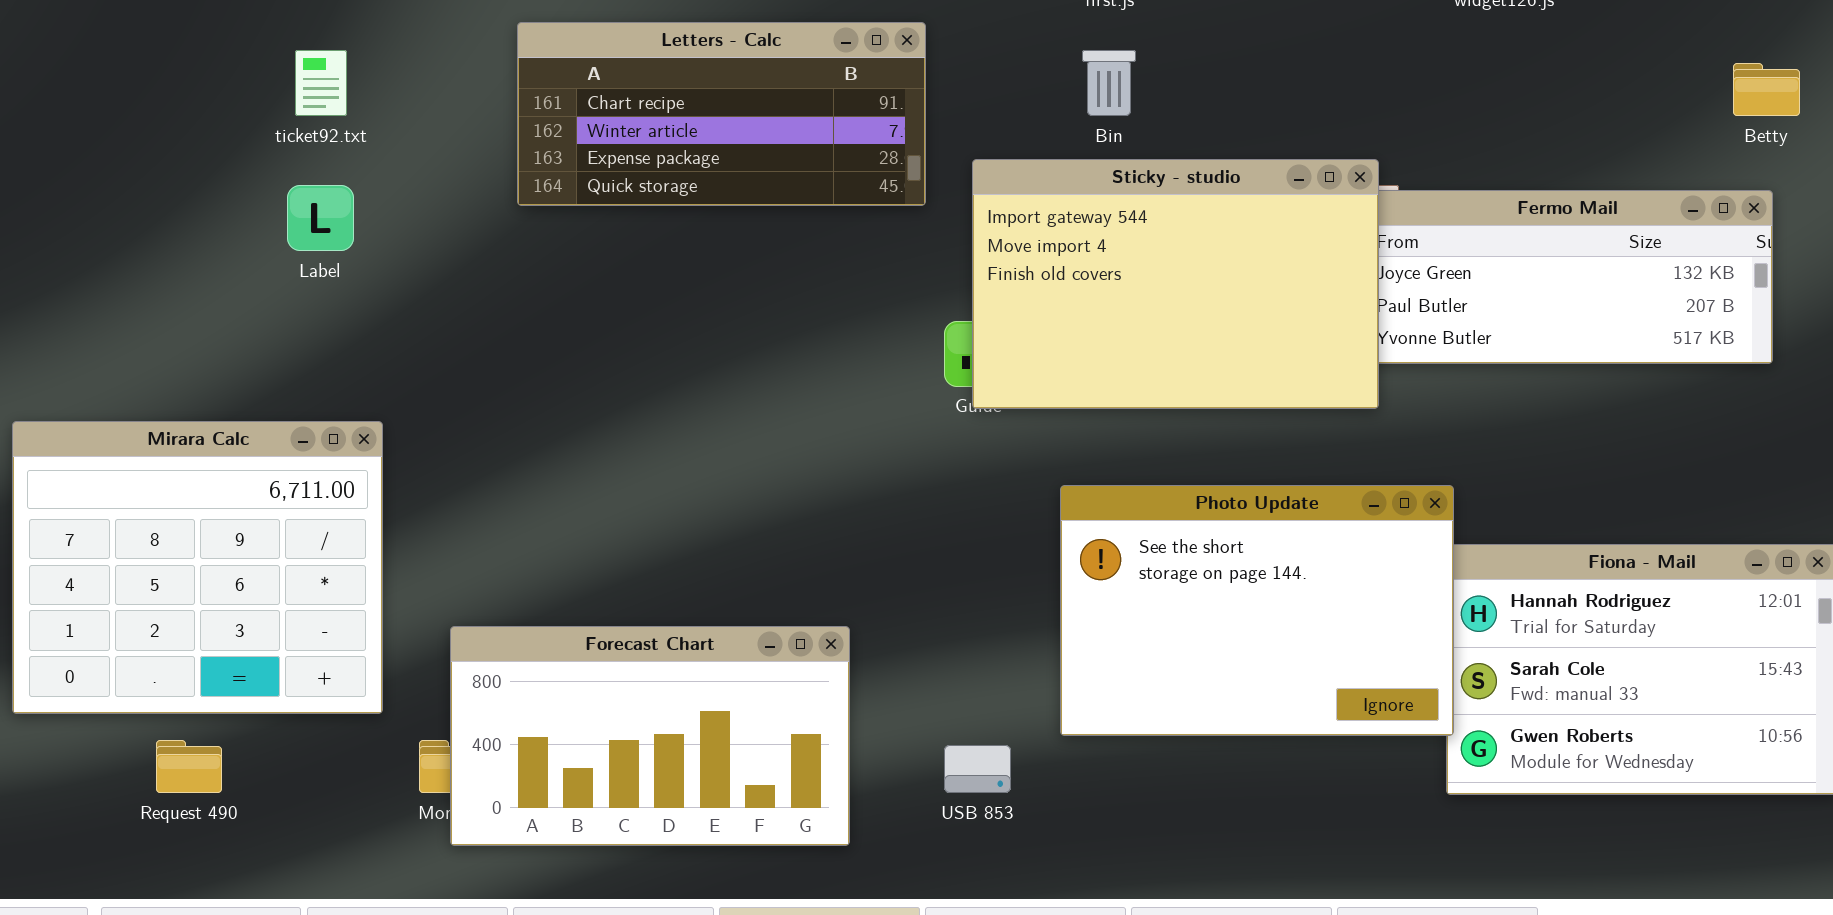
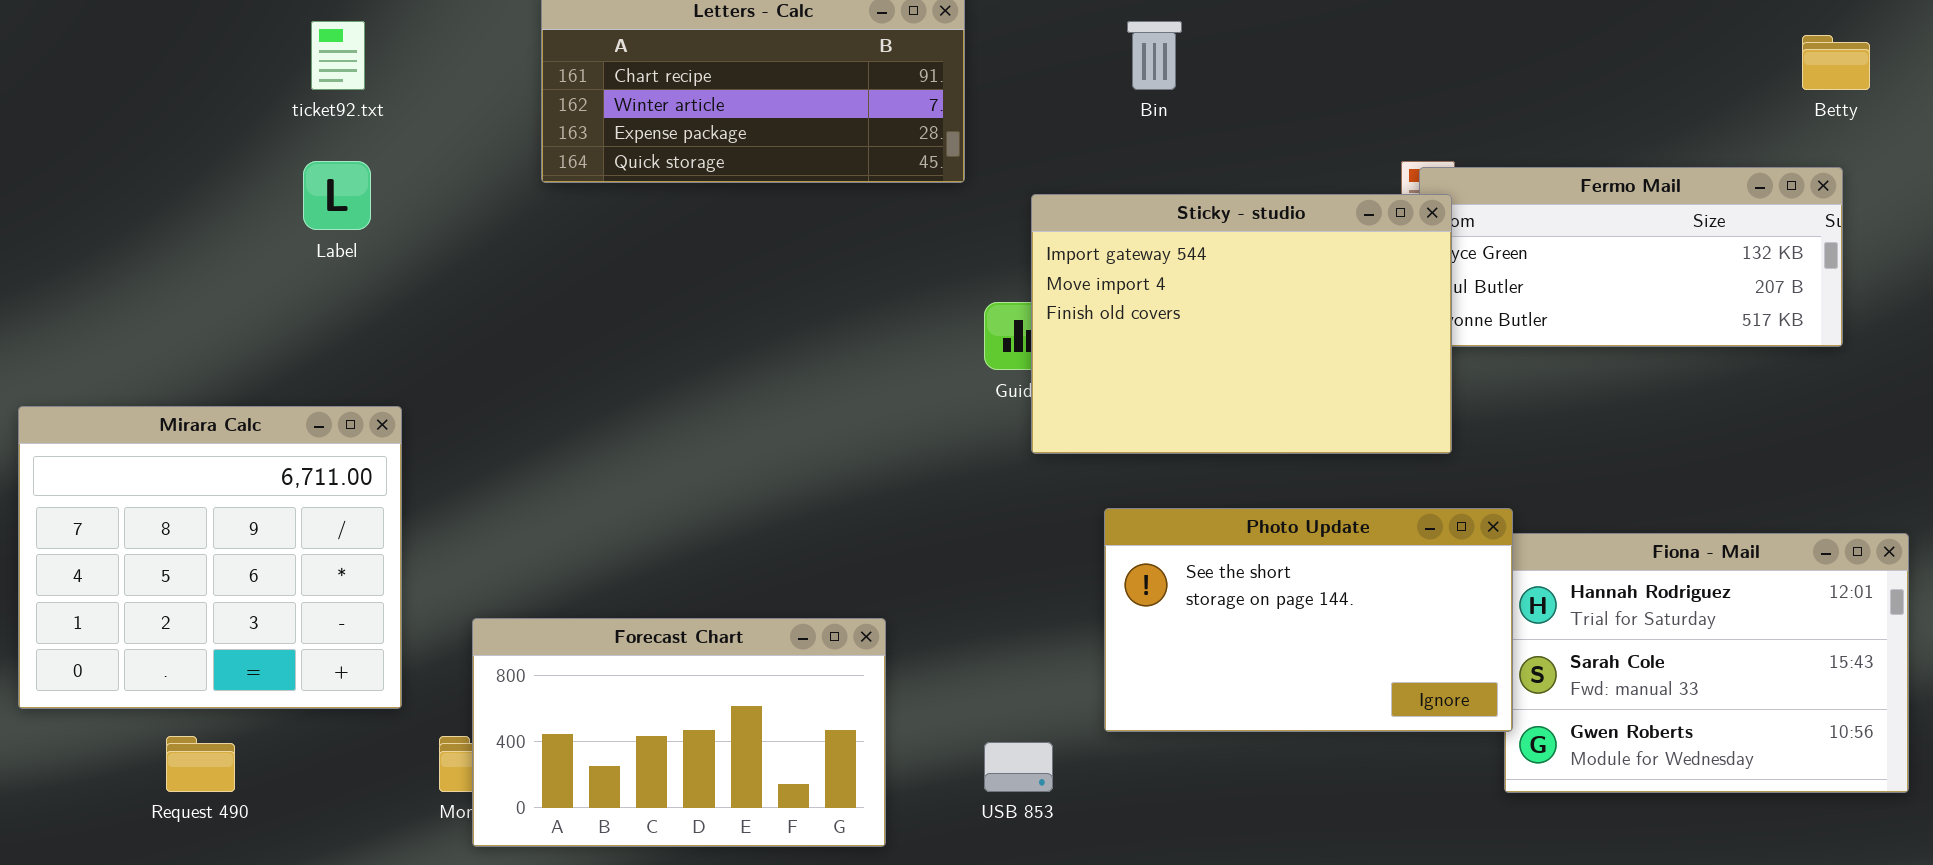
Sticky - studio: [972,159,1379,409] -> [1031,194,1452,454], moved
Photo Update: [1060,485,1454,736] -> [1104,508,1513,732], resized

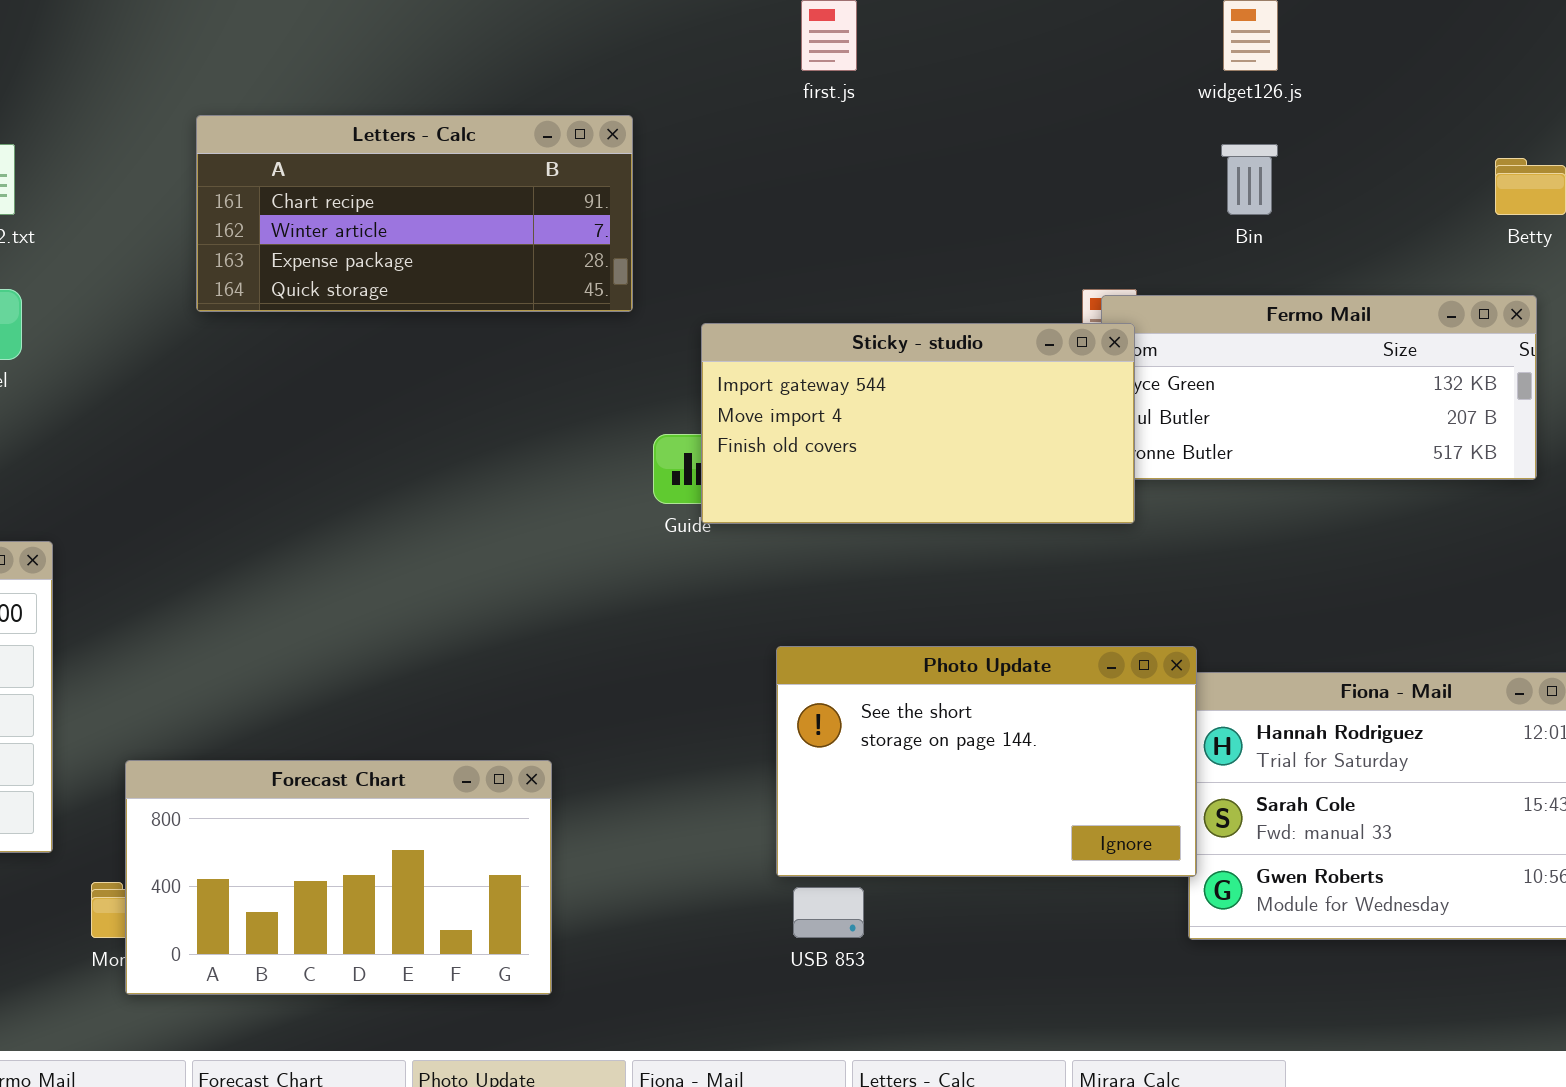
Bin: [1127,21,1182,90] -> [1221,144,1278,215], moved
Sticky - studio: [1031,194,1452,454] -> [701,323,1135,524], resized
USB 853: [984,742,1053,792] -> [793,887,864,938], moved

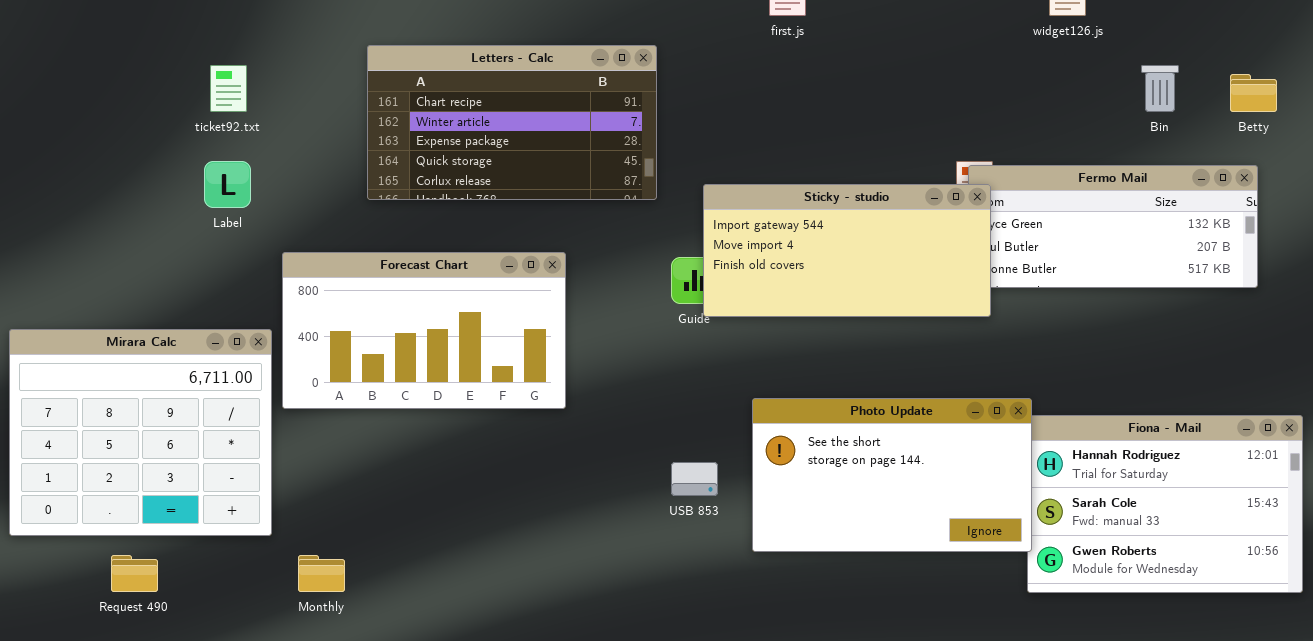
Letters - Calc: [196,115,633,312] -> [367,45,657,200], resized
Bin: [1221,144,1278,215] -> [1141,65,1179,112], moved
Forecast Chart: [125,760,552,995] -> [282,252,566,409], moved
USB 853: [793,887,864,938] -> [671,462,718,496], moved

